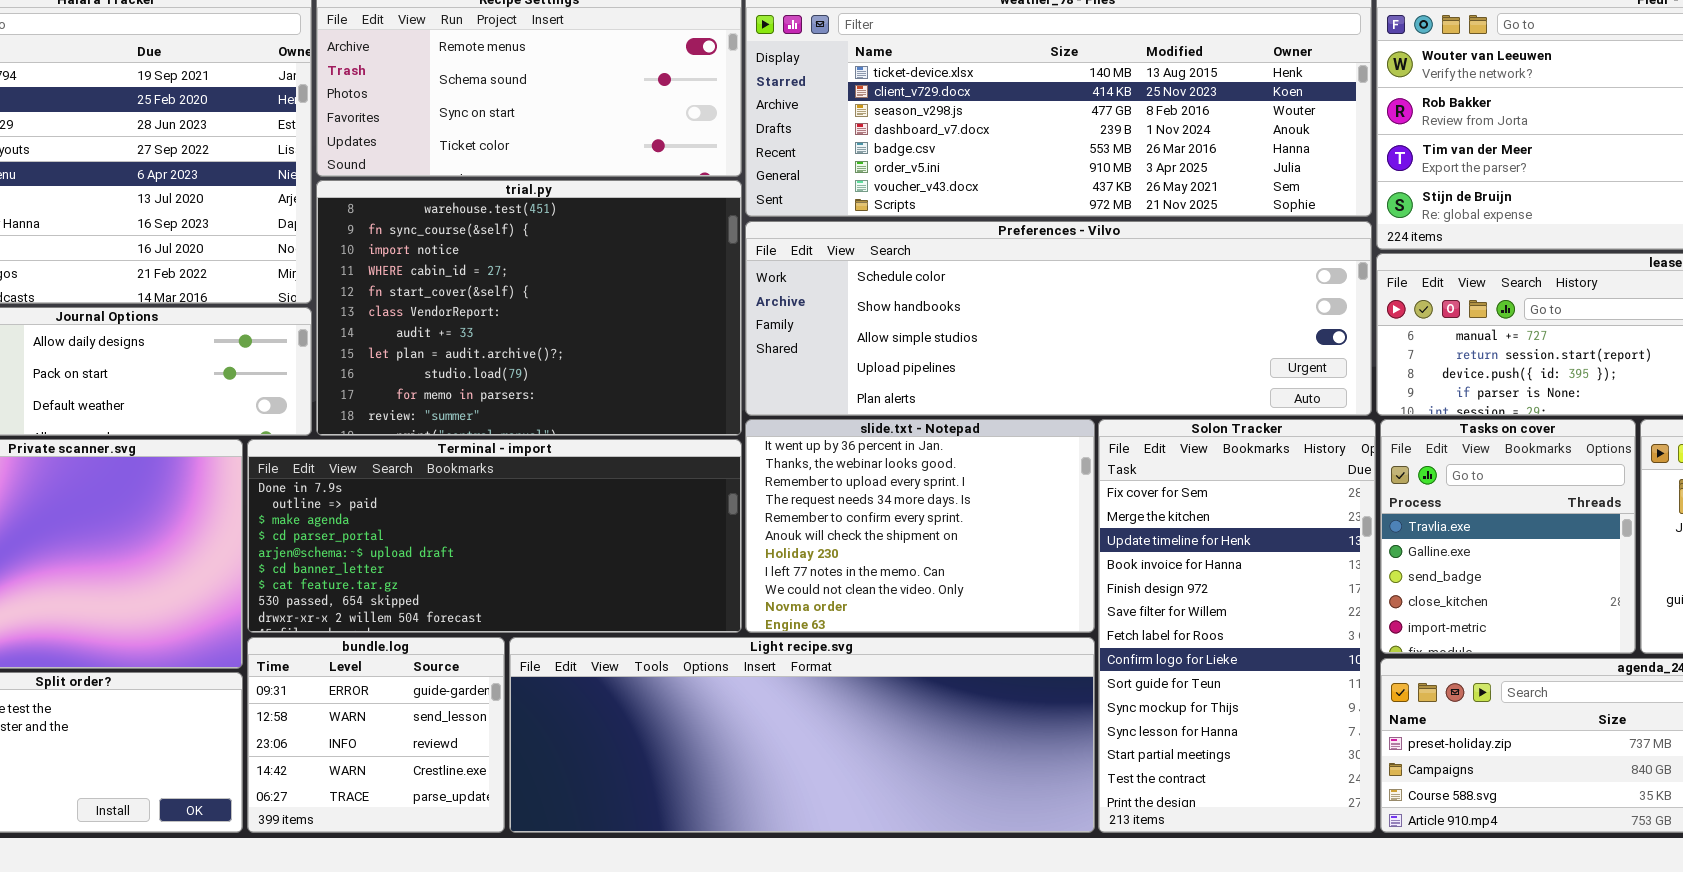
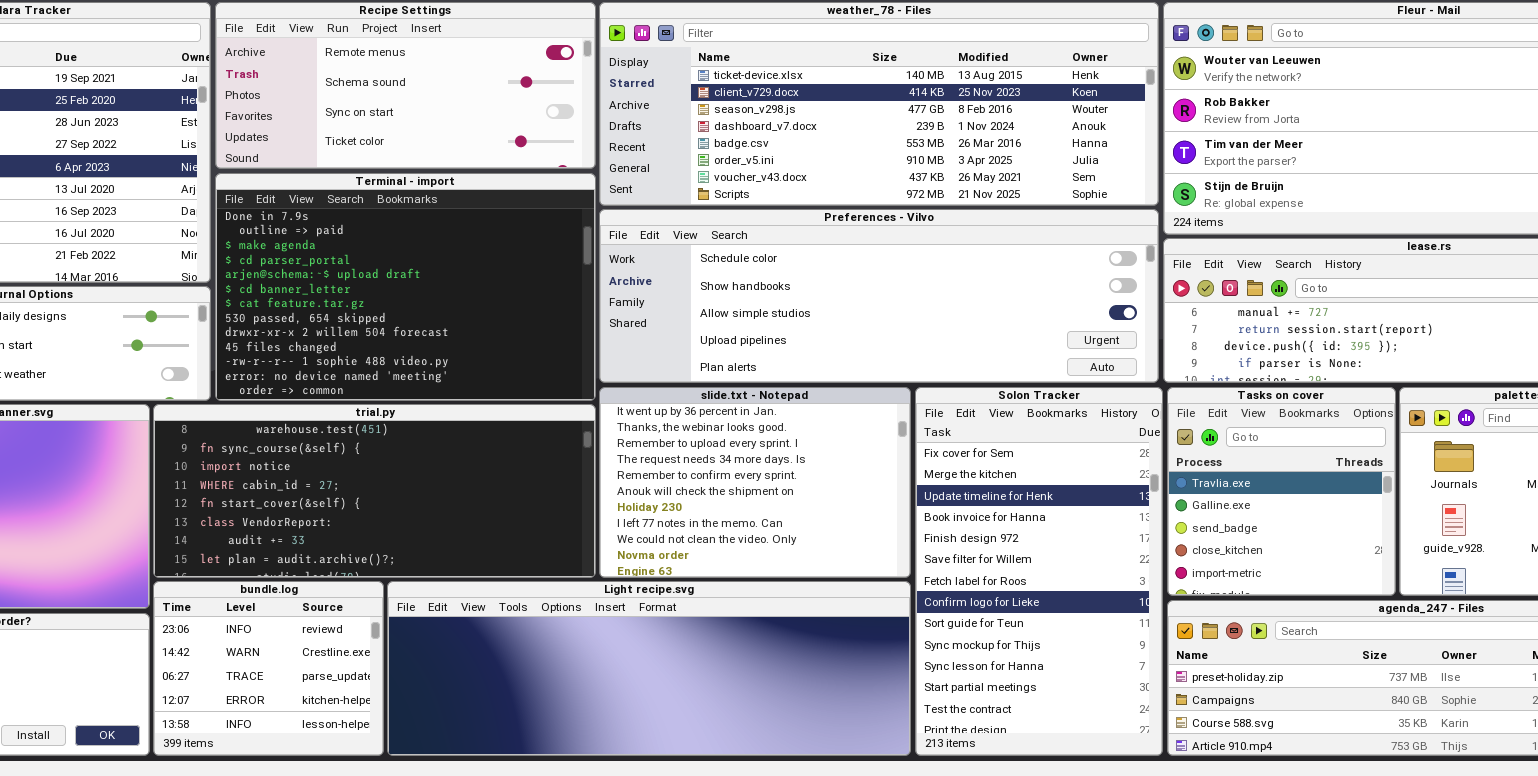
trial.py: [316,180,742,436] -> [153,404,596,578], moved, resized
Terminal - import: [247,439,742,633] -> [215,173,596,401], moved, resized
bundle.log: [247,637,505,833] -> [153,581,384,756], scrolled down 2 rows

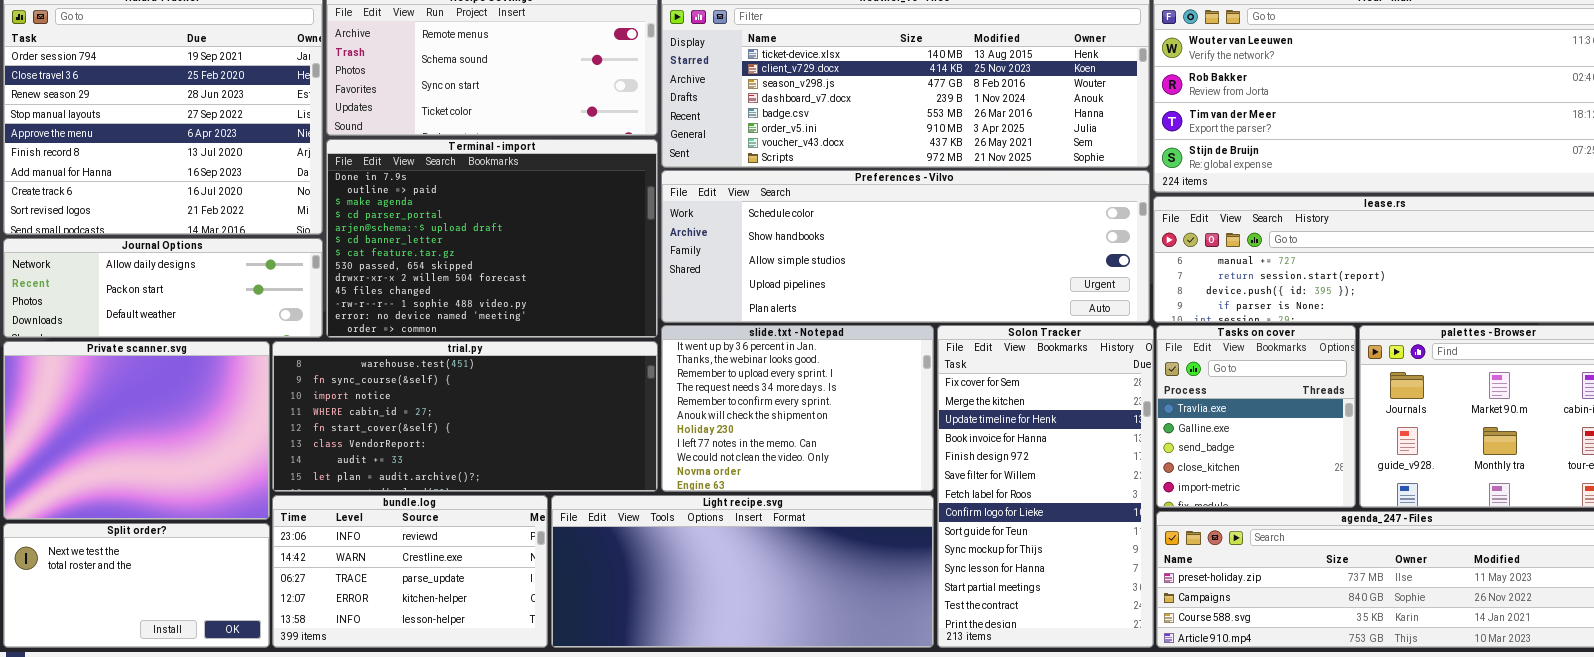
bundle.log: [153,581,384,756] -> [272,495,548,648], resized
Light recipe.svg: [387,581,911,756] -> [551,495,934,648], resized

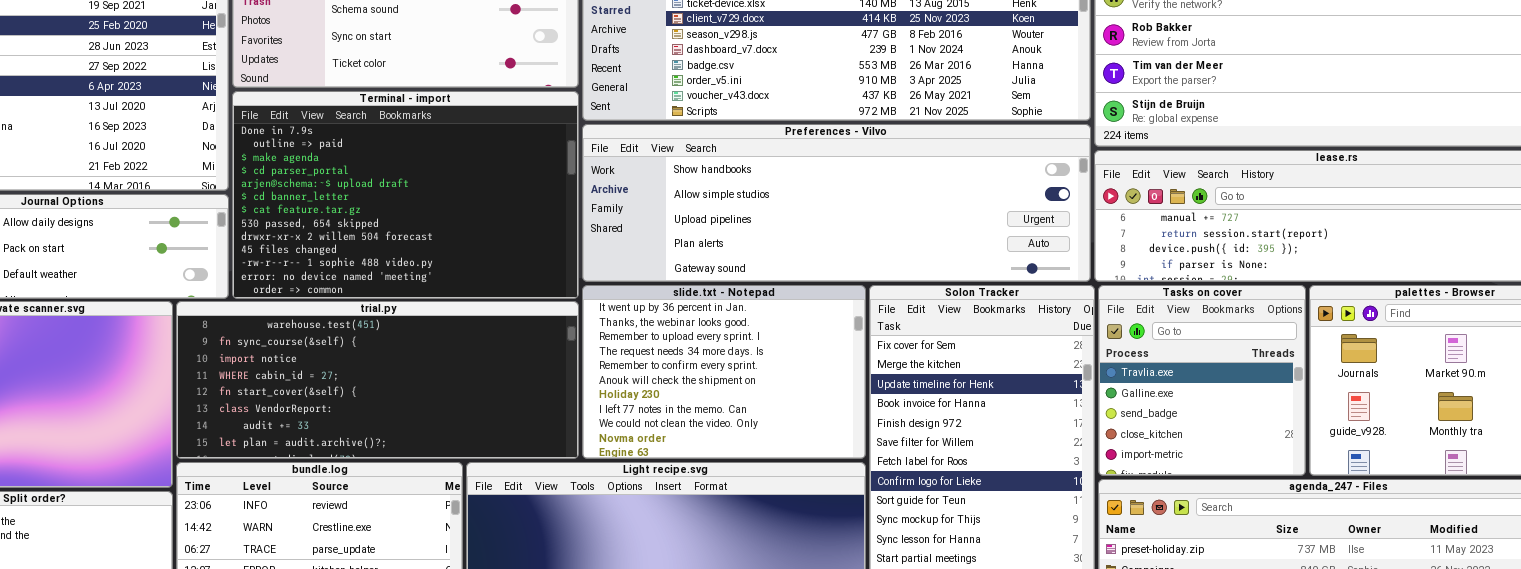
Preferences - Vilvo: [661,170,1150,323] -> [582,124,1091,282], scrolled down 1 row

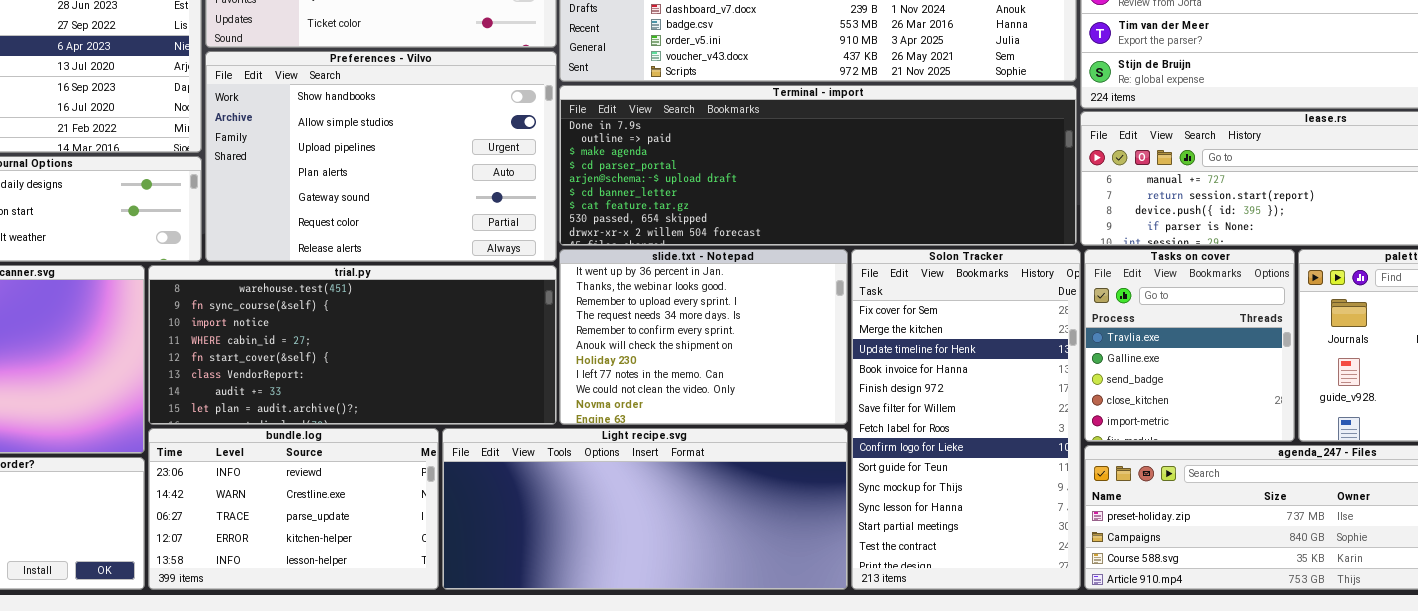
Terminal - import: [232,91,579,299] -> [559,85,1077,246], moved, resized
Preferences - Vilvo: [582,124,1091,282] -> [205,51,557,262], moved, resized

